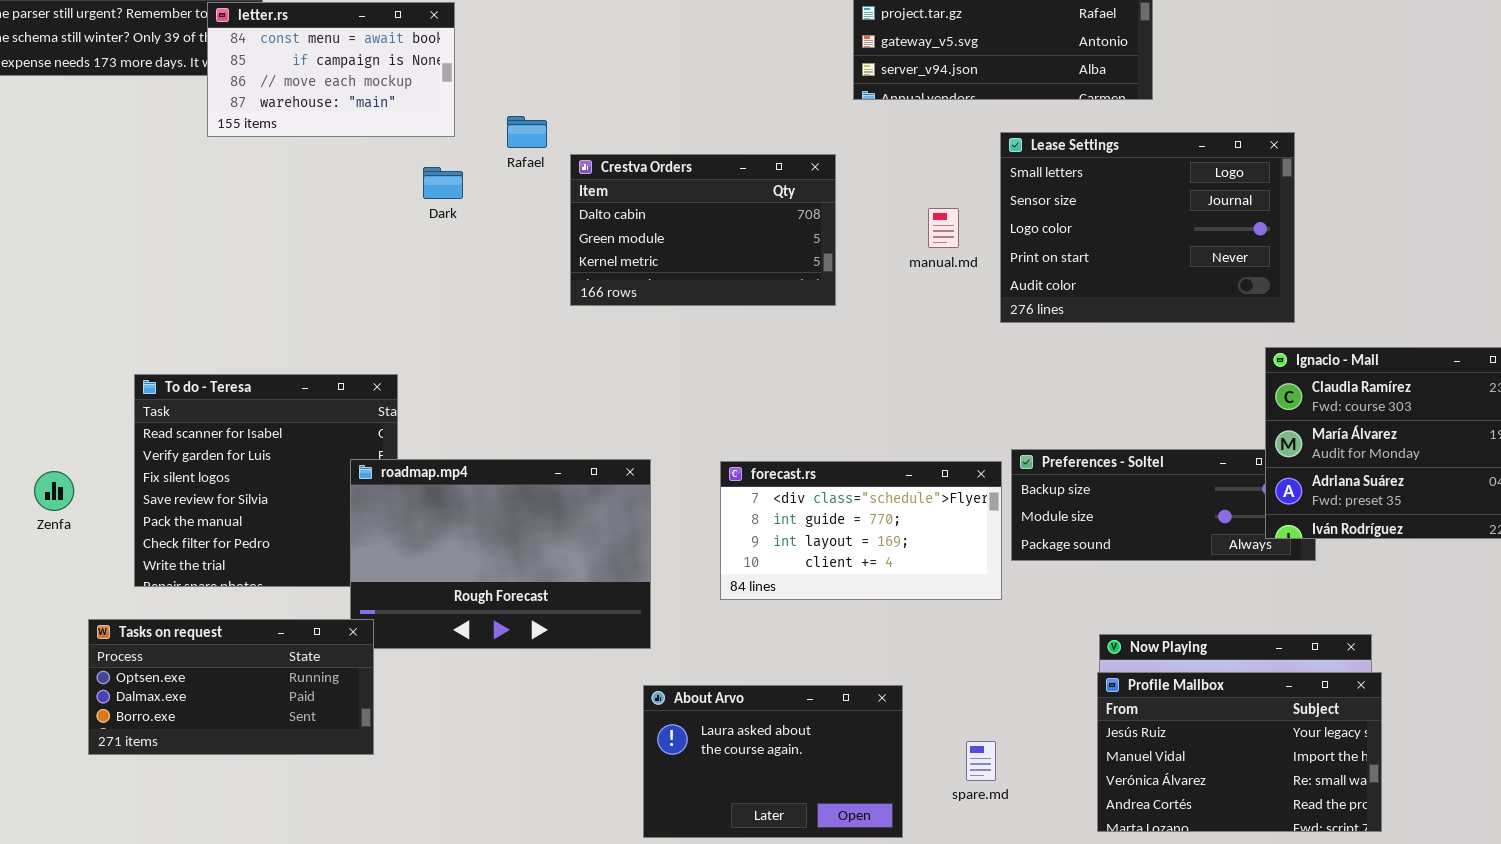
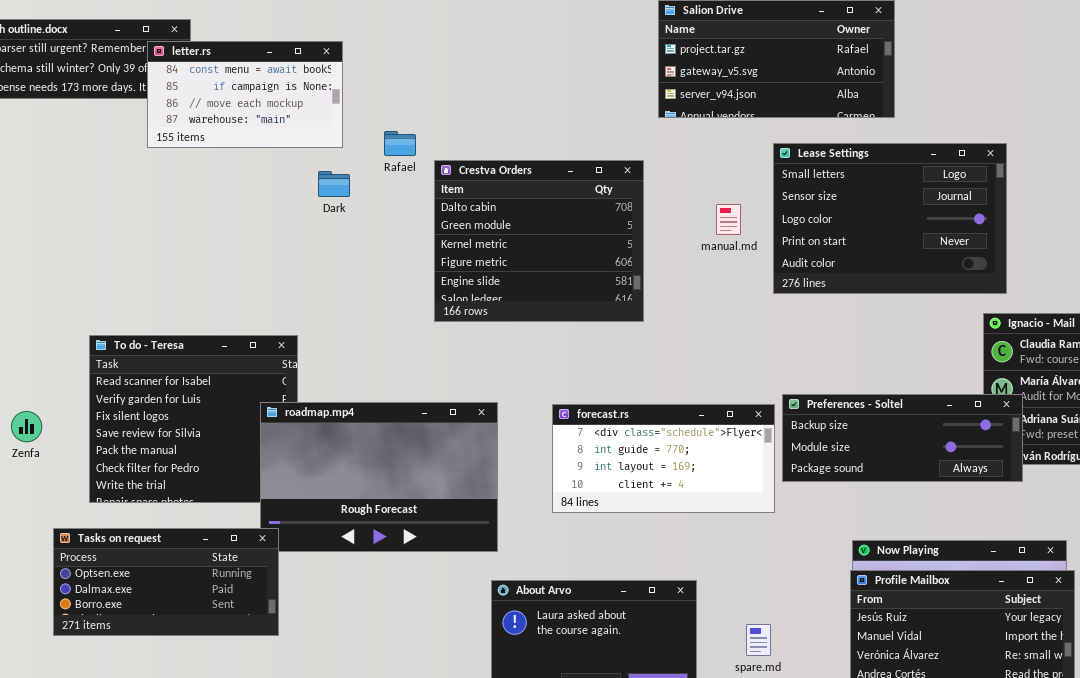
Crestva Orders: [570,154,836,306] -> [434,160,644,322], resized
Preferences - Soltel: [1011,449,1316,561] -> [782,394,1023,482], raised

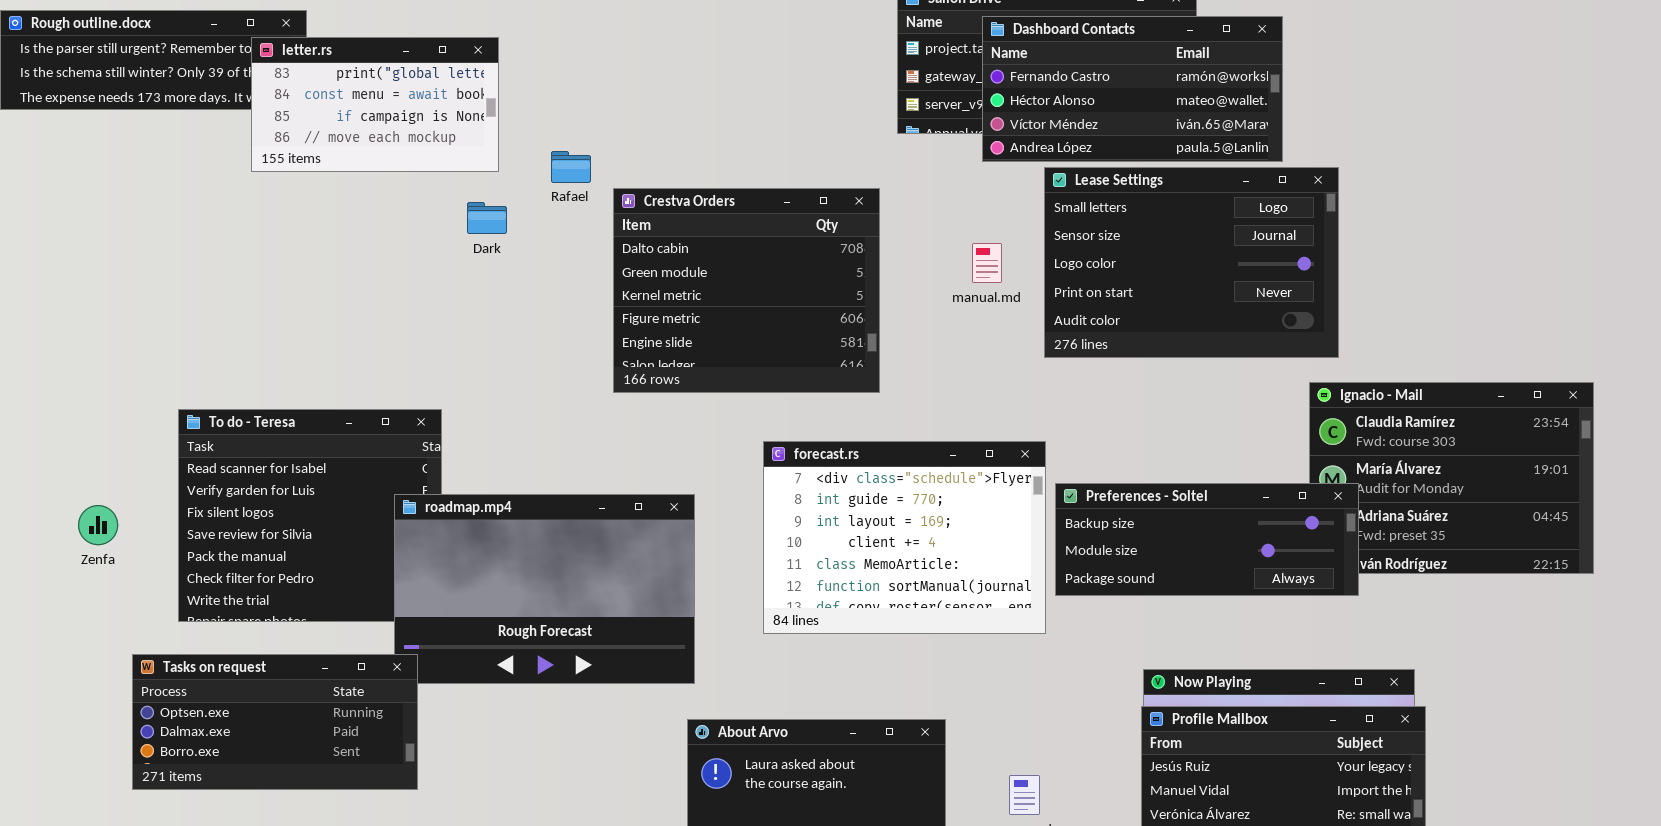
Dashboard Contacts: none -> [982,16,1283,162], opened
letter.rs: [147,41,343,148] -> [251,37,499,172], scrolled up 1 row
forecast.rs: [552,404,775,513] -> [763,441,1046,634], resized

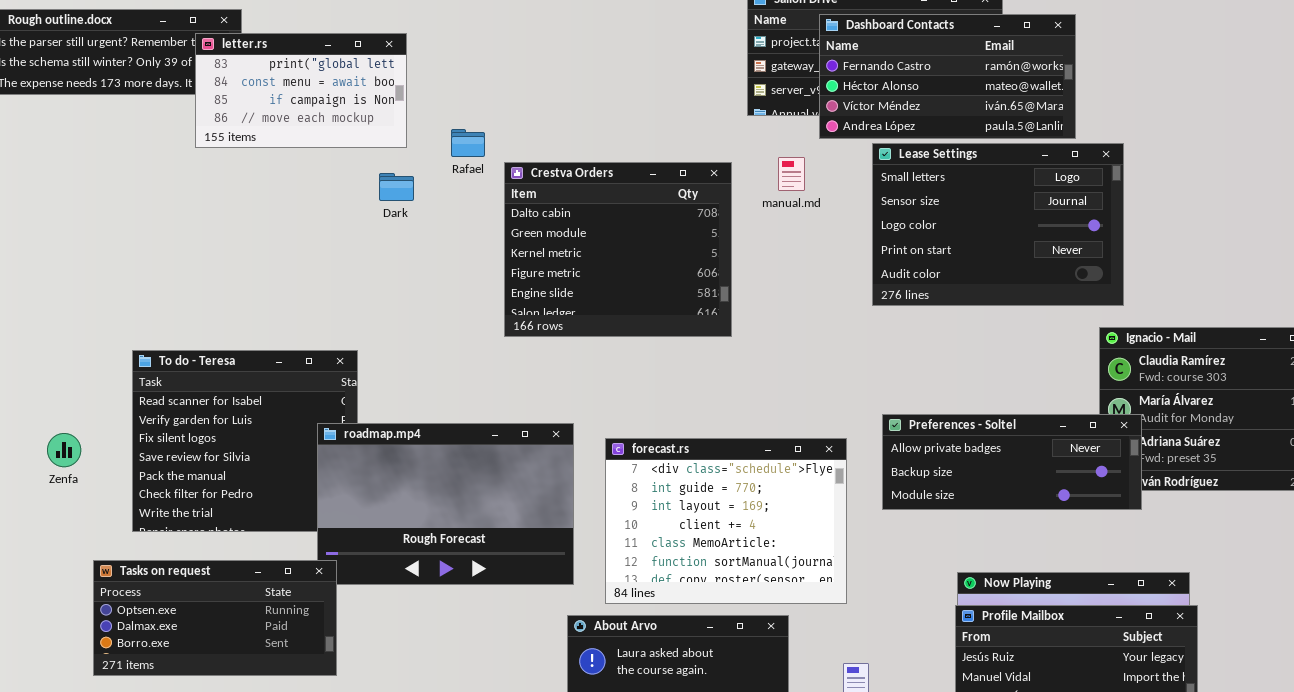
manual.md: [972,243,1002,283] -> [778,157,805,191], moved
forecast.rs: [763,441,1046,634] -> [605,438,847,604], moved
Preferences - Soltel: [1055,483,1359,596] -> [882,414,1142,510], scrolled up 1 row

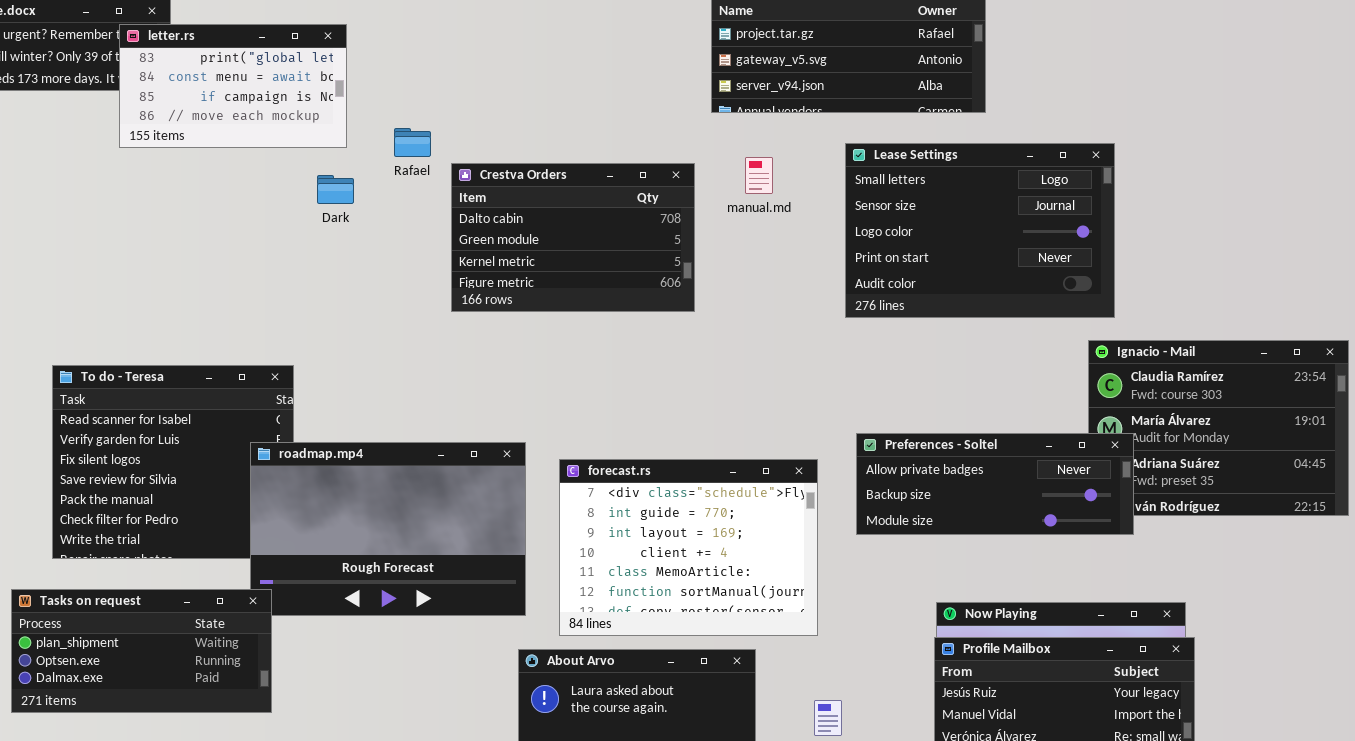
Dashboard Contacts: [819,14,1076,139] -> none, closed
Crestva Orders: [504,162,732,337] -> [451,163,695,312], resized
Tasks on request: [93,560,337,676] -> [11,589,272,713], scrolled up 1 row

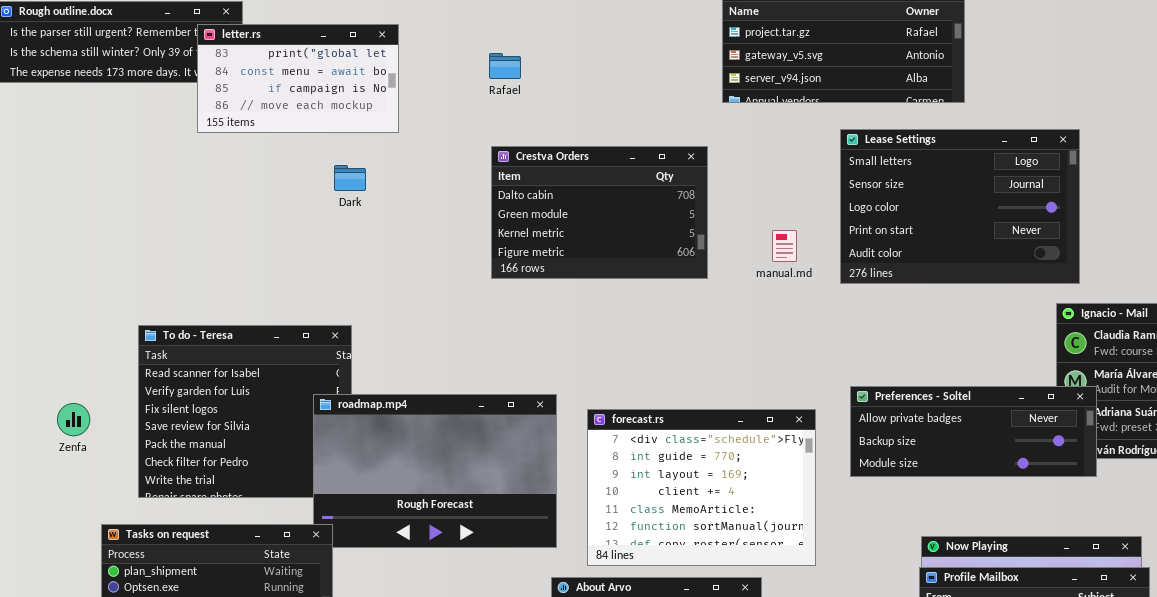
Rafael: [394,128,431,157] -> [489,53,521,79], moved
manual.md: [745,157,773,194] -> [772,230,797,262], moved
Dark: [317,175,354,204] -> [334,165,366,191], moved

